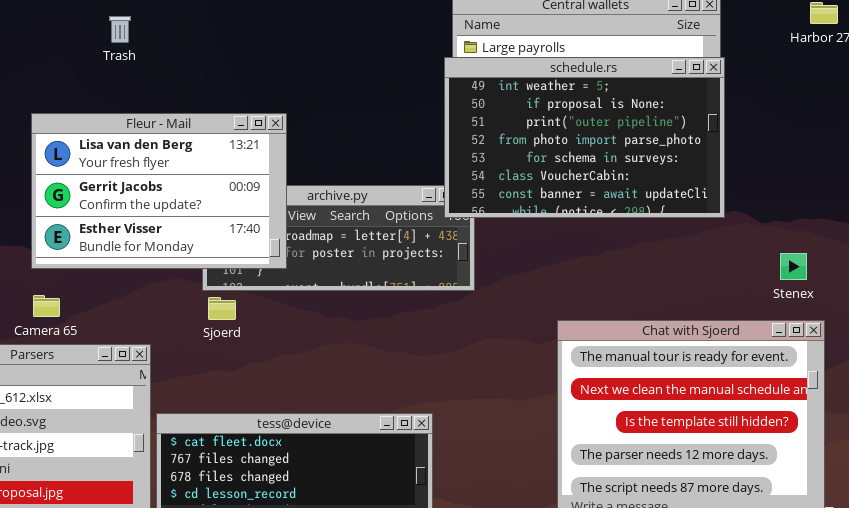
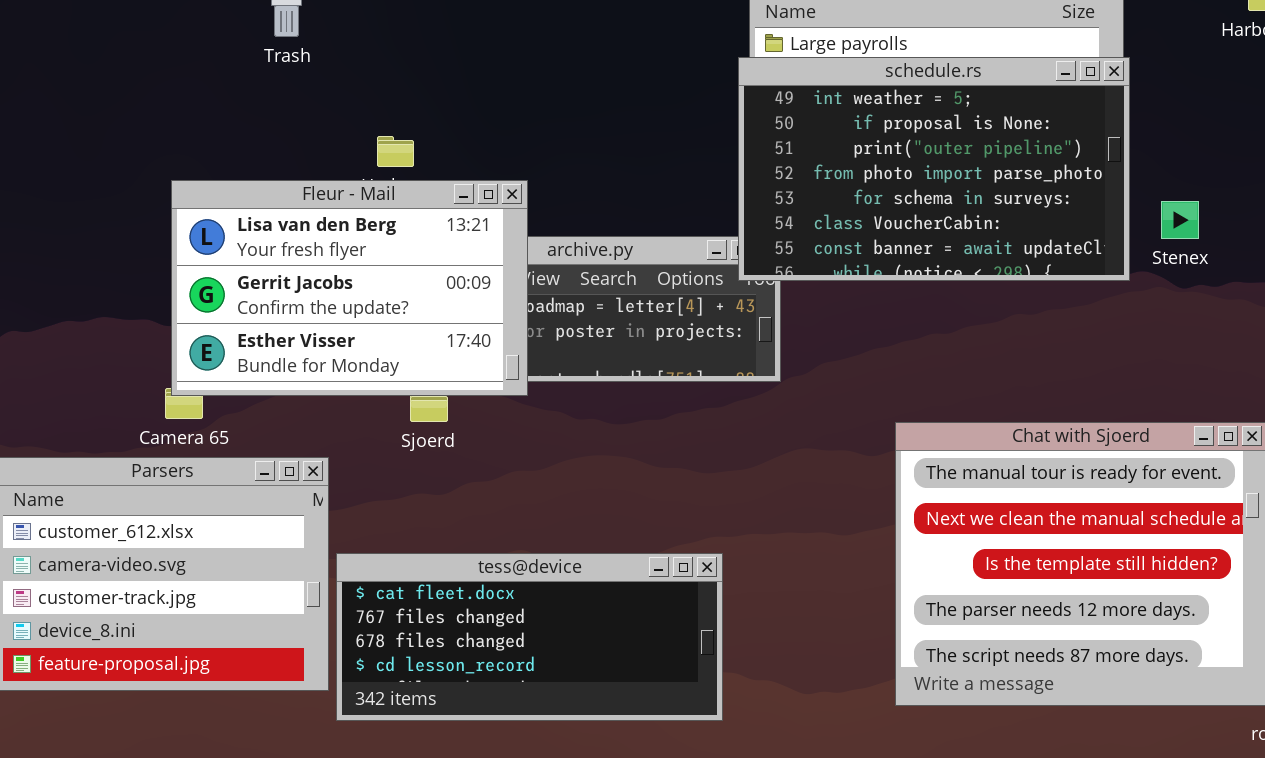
Fleur - Mail: [31,113,287,269] -> [171,180,528,396], moved
Stenex: [780,253,807,280] -> [1161,201,1199,239], moved

